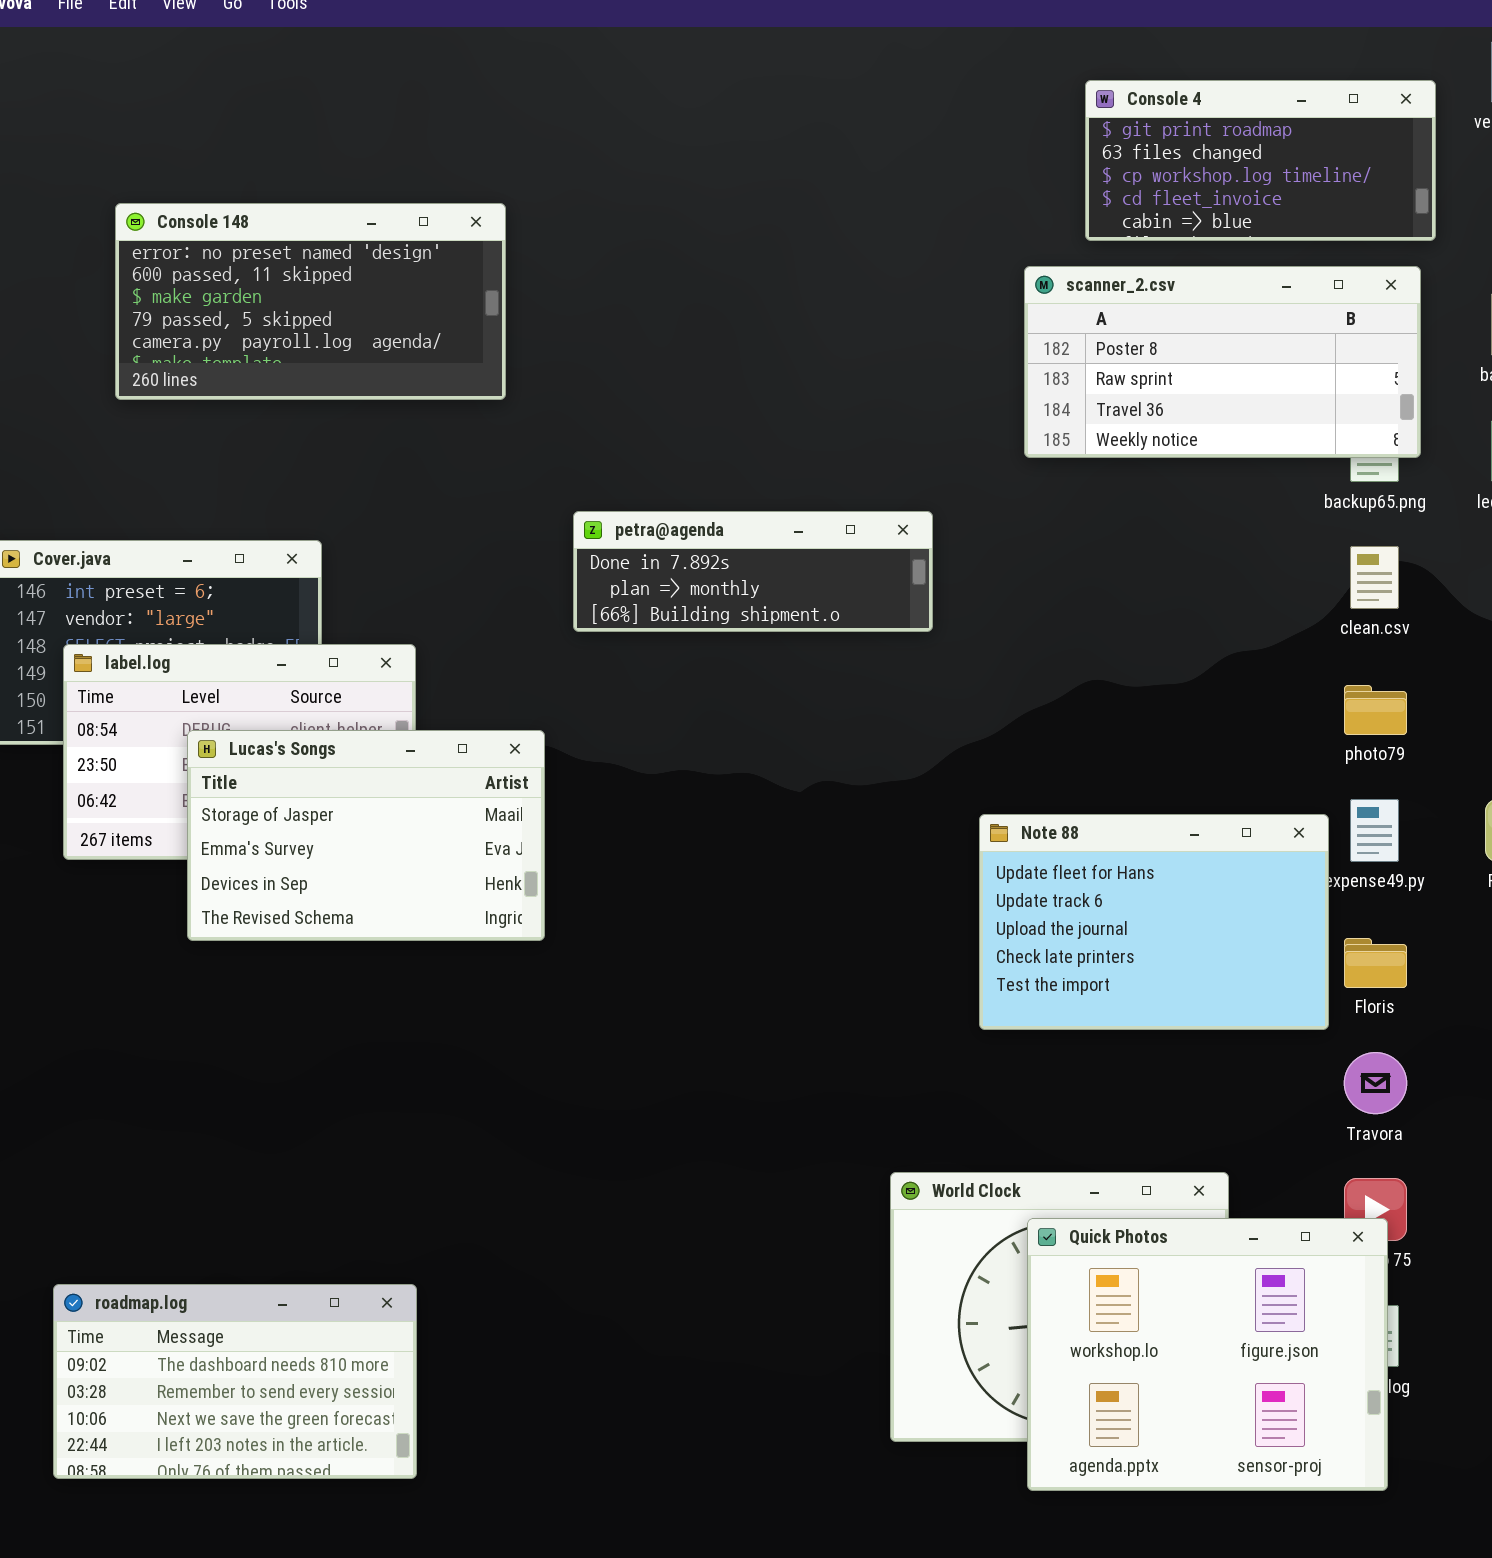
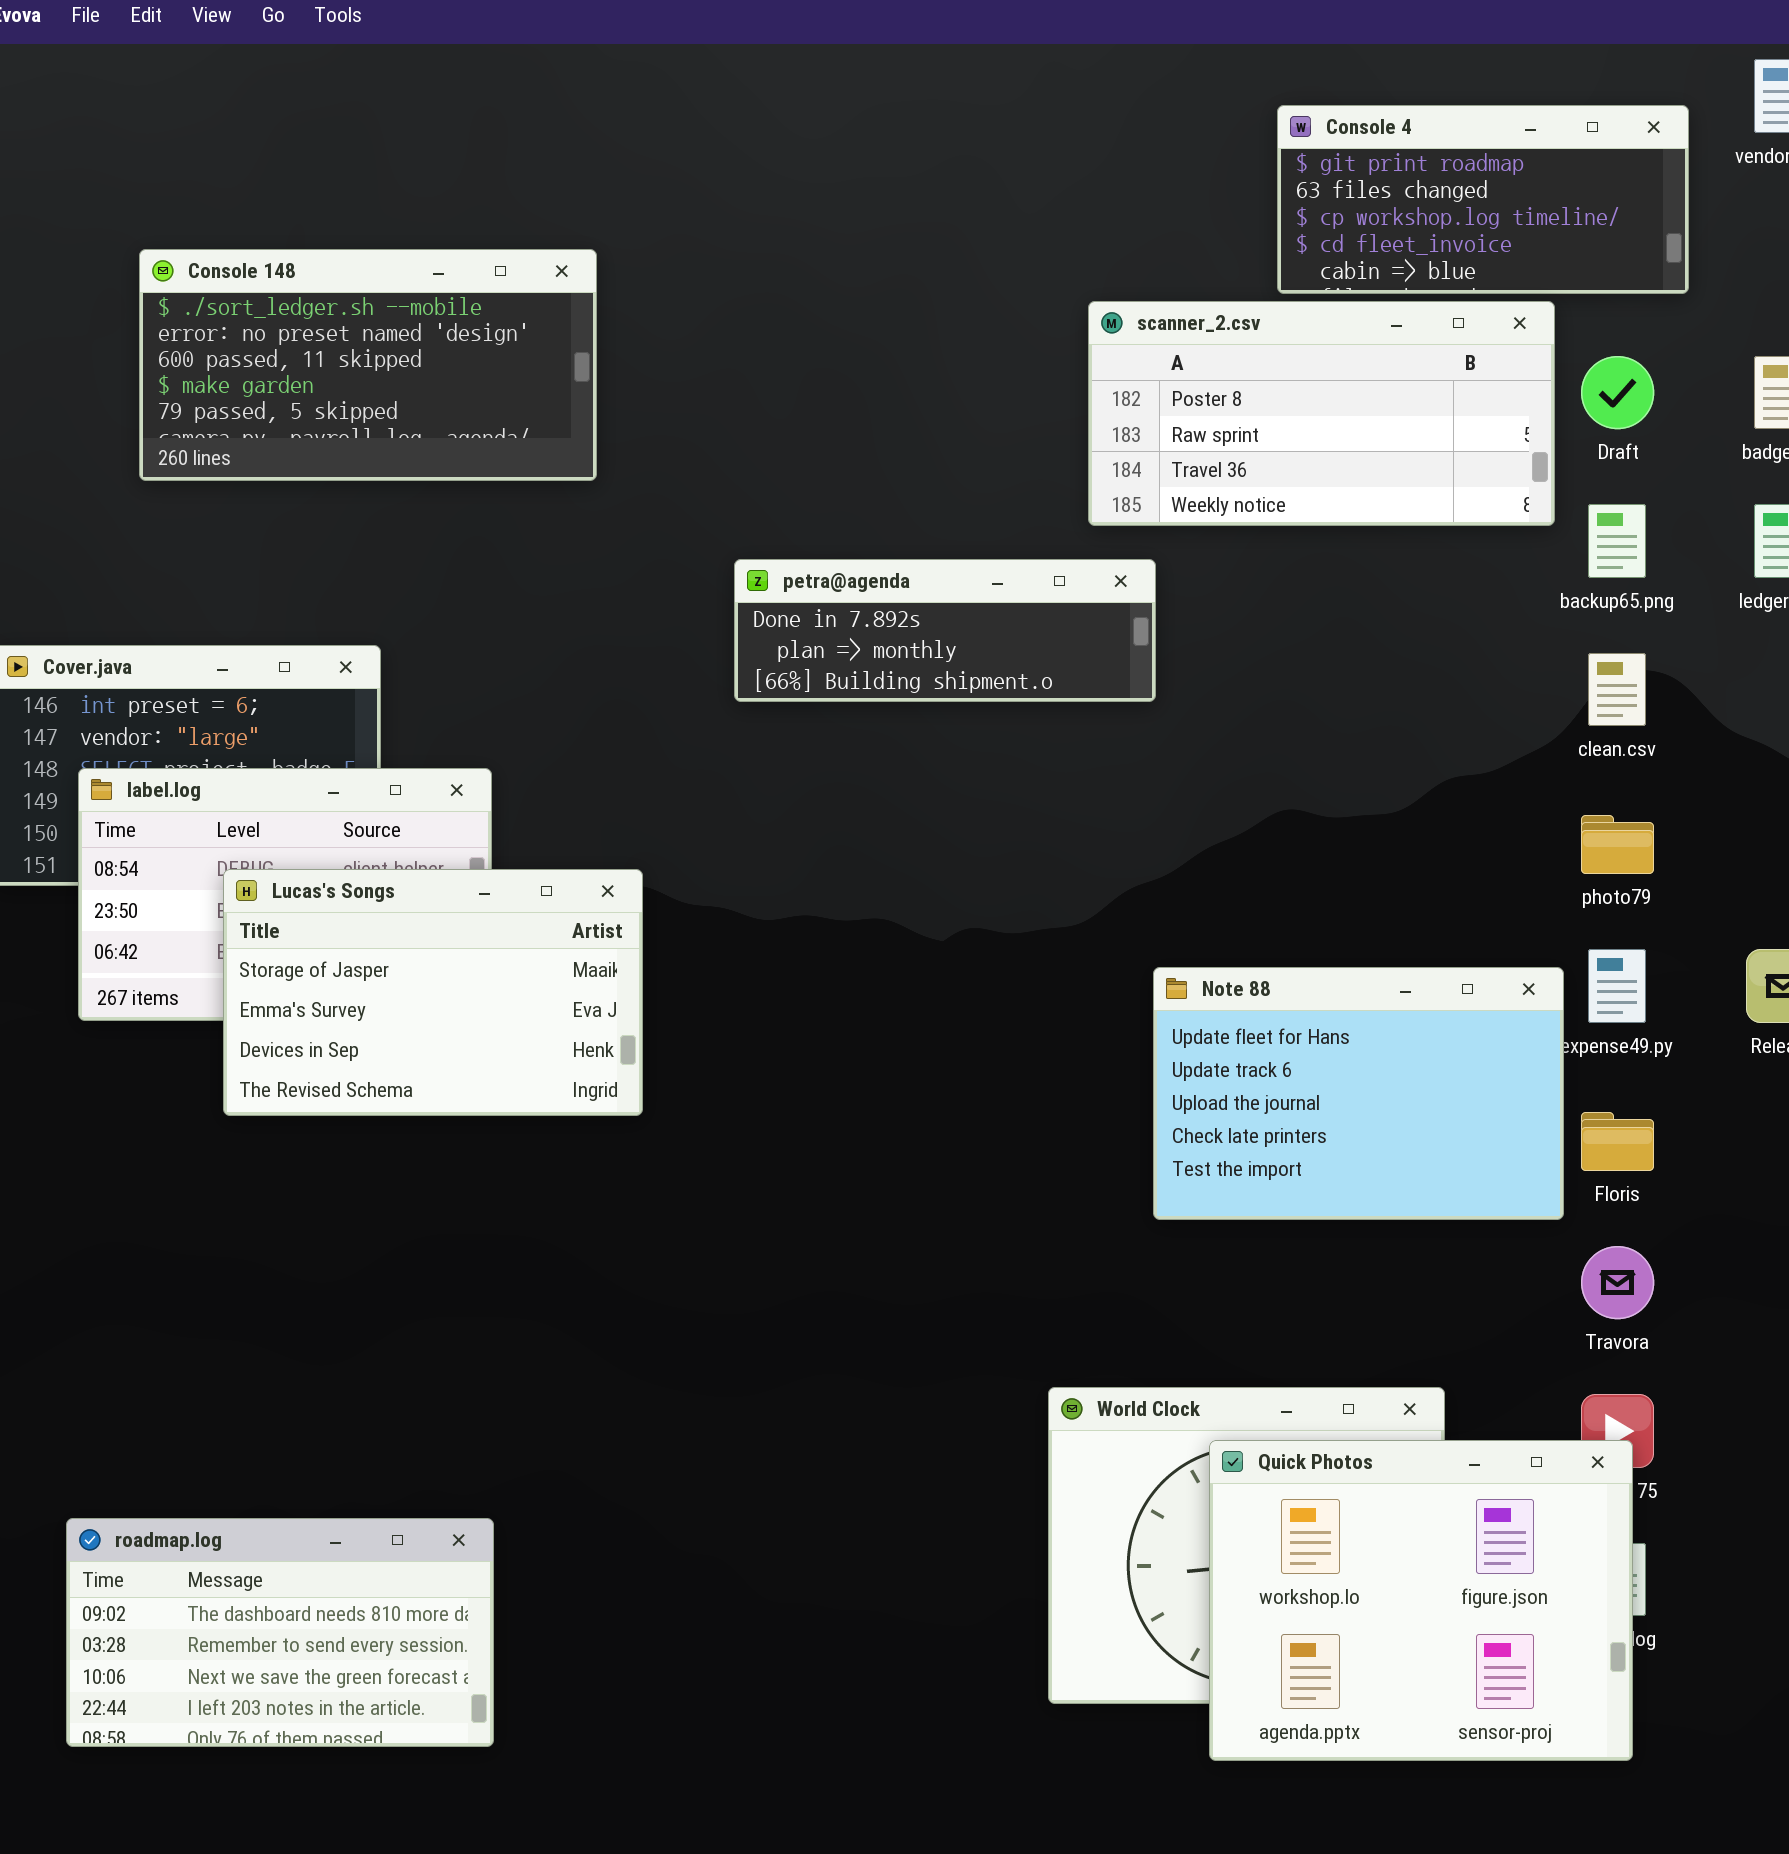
Console 148: [115,203,506,400] -> [139,249,597,481], scrolled up 1 row
scanner_2.csv: [1024,266,1421,458] -> [1088,301,1555,526], moved
petra@agenda: [573,511,933,632] -> [734,559,1156,702], moved

